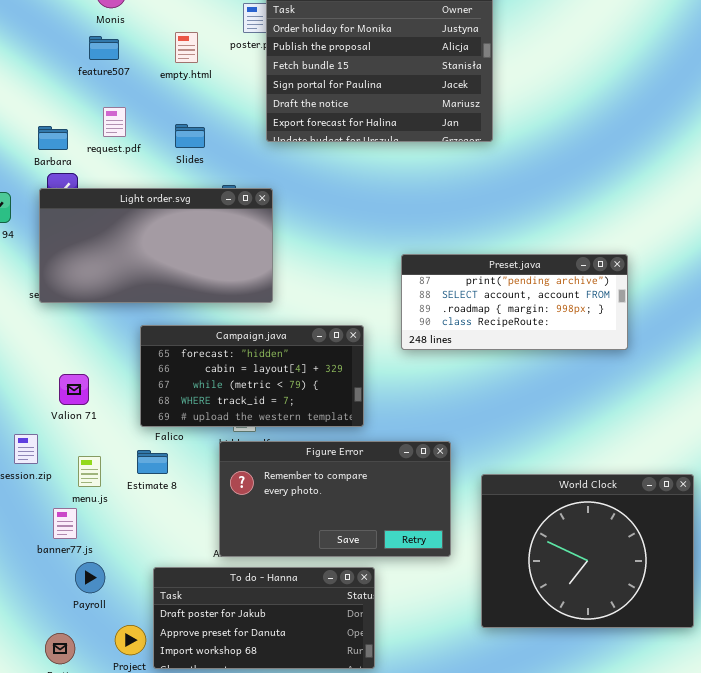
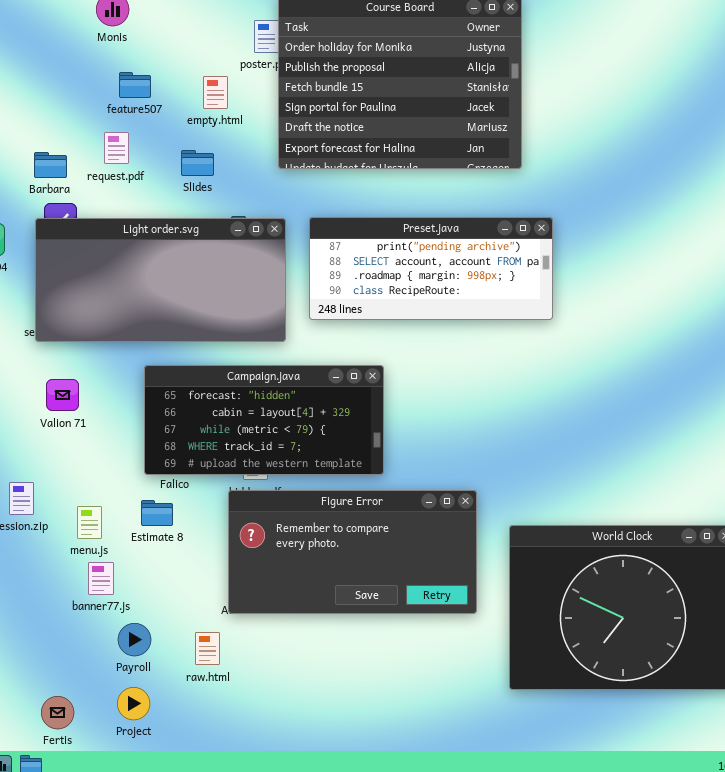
empty.html: [175,32,198,63] -> [203,76,228,109], moved
feature507: [89,36,119,60] -> [119,72,151,98], moved
Preset.java: [401,254,628,350] -> [309,217,553,320], moved
Valion 71: [59,374,89,405] -> [46,379,79,411], moved
banner77.js: [53,508,77,539] -> [88,562,114,595], moved
Payroll: [75,562,105,593] -> [118,623,151,656], moved
To do - Hanna: [153,567,375,669] -> none, closed

